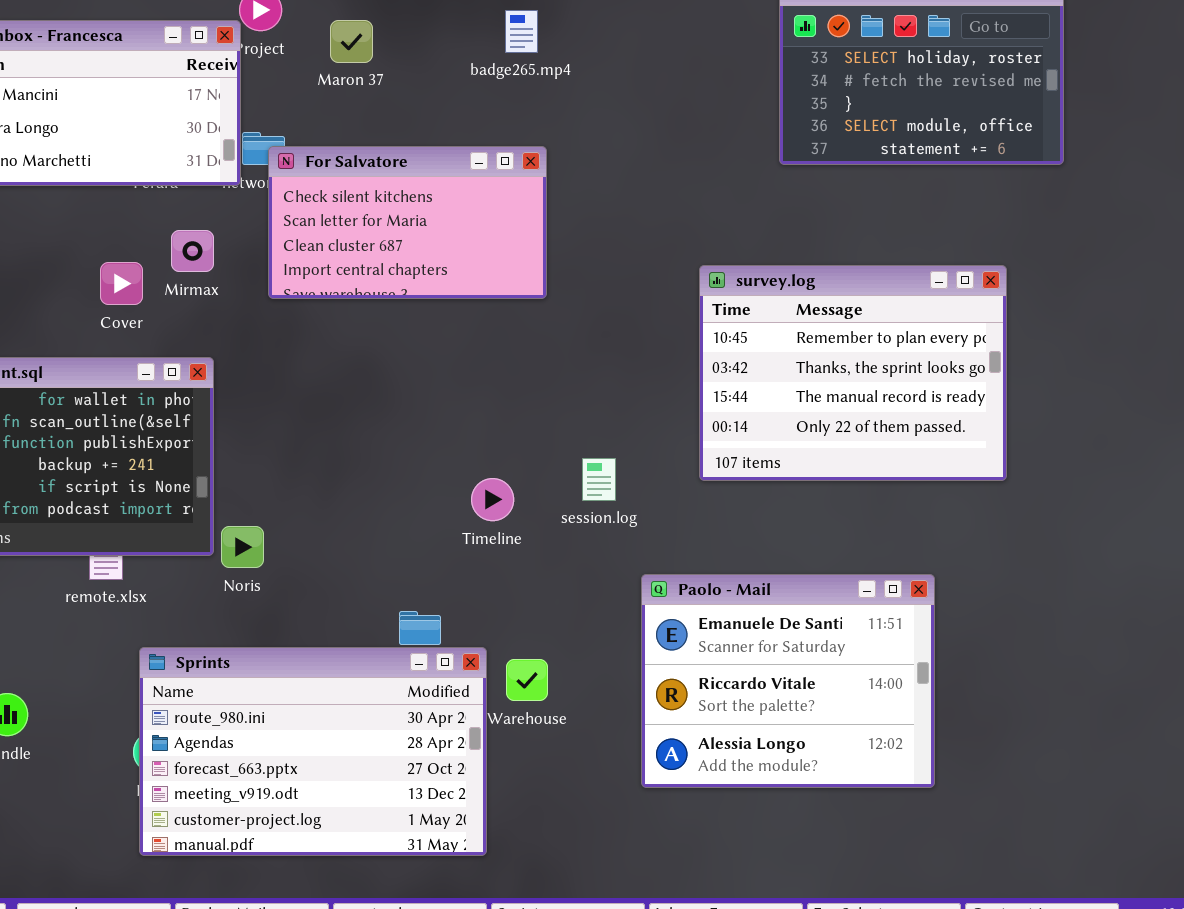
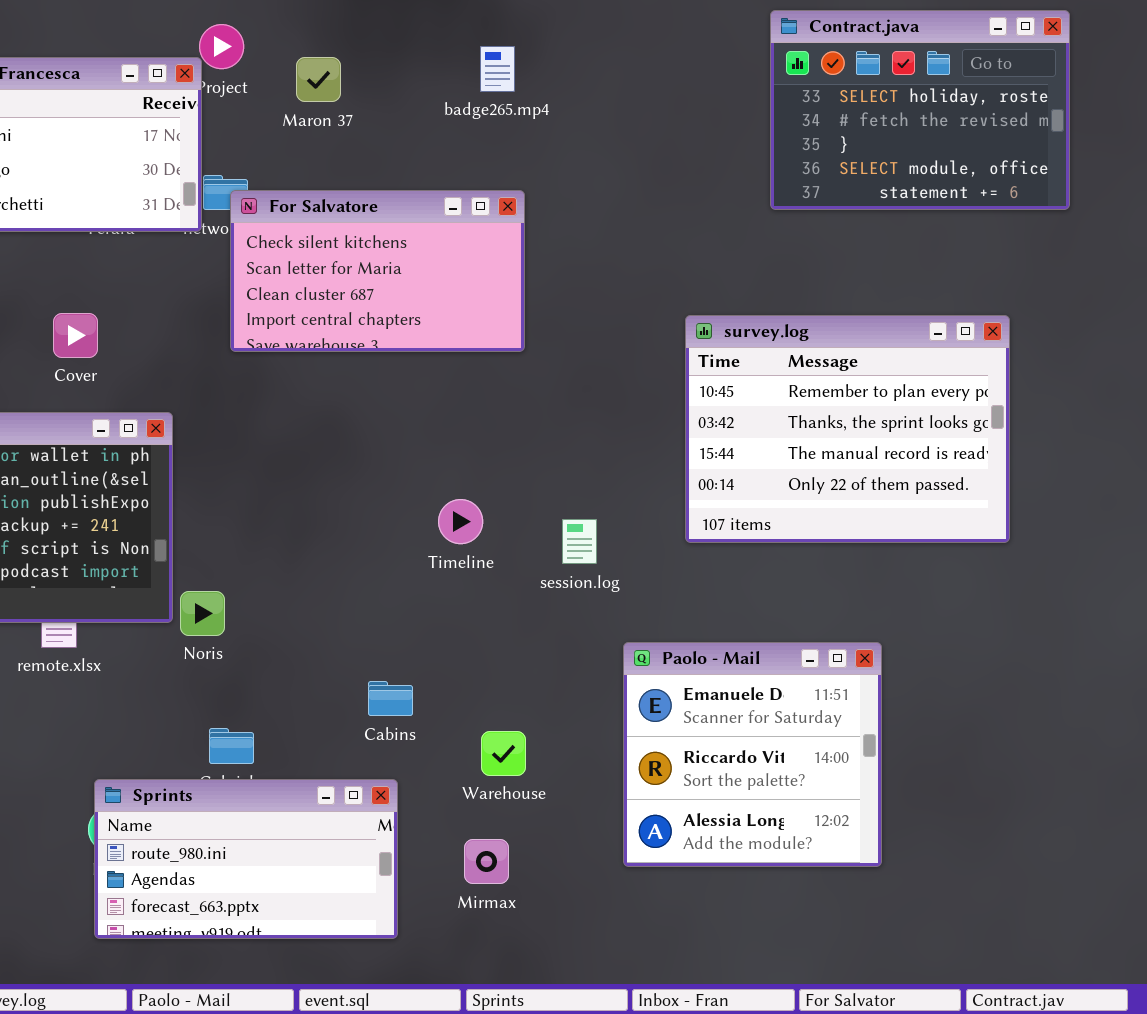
Mirmax: [171,230,214,272] -> [464,839,509,884], moved
Timeline: [471,478,514,521] -> [438,499,483,544], moved
Paolo - Mail: [641,574,935,788] -> [623,642,882,867], resized
Sprints: [139,647,487,856] -> [94,779,398,939], resized

